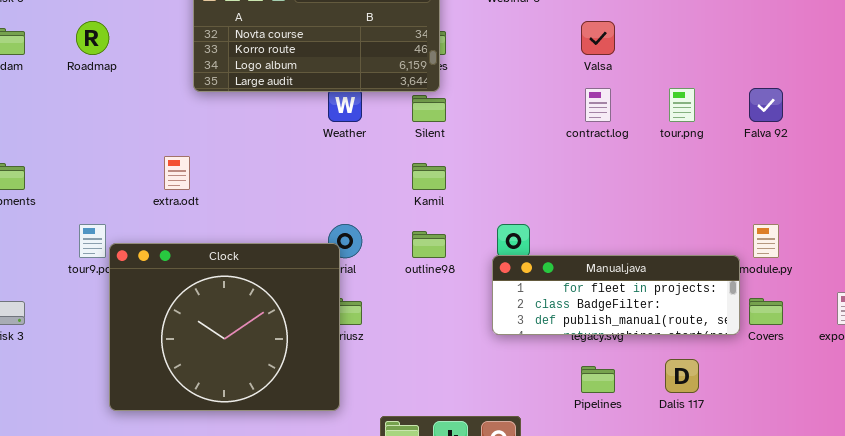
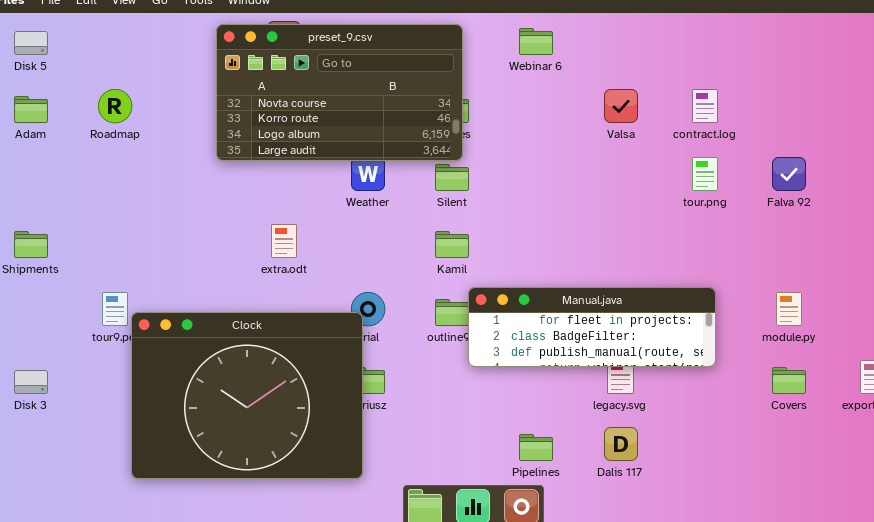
contract.log: [585,88,611,122] -> [692,89,718,123], moved
extra.odt: [164,156,190,190] -> [271,224,297,258], moved
Manual.java: [492,255,740,335] -> [468,287,716,367], moved
Dalis 117: [665,359,699,393] -> [604,427,638,461], moved
Pipelines: [581,366,615,393] -> [519,434,553,461], moved

